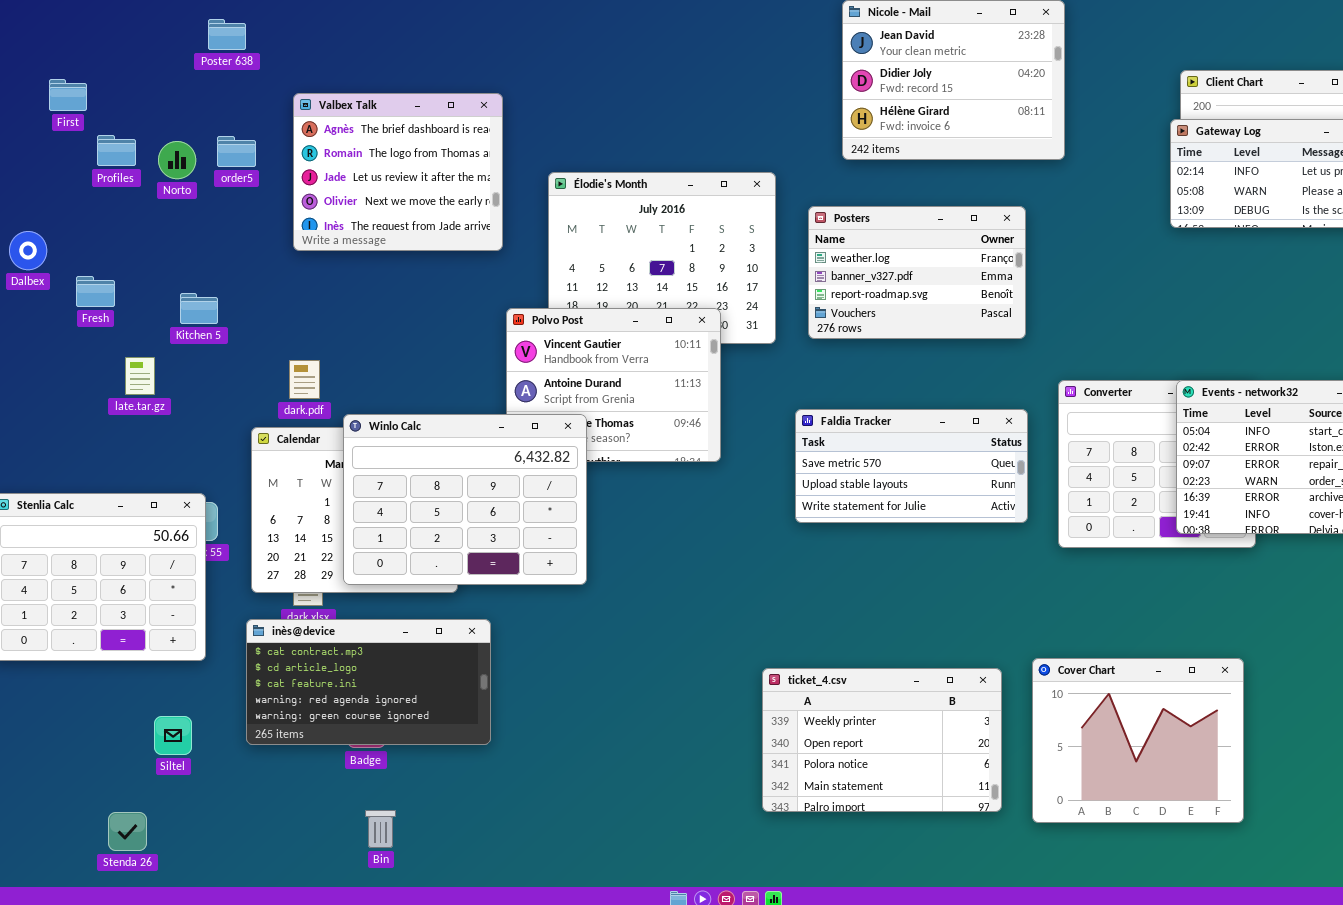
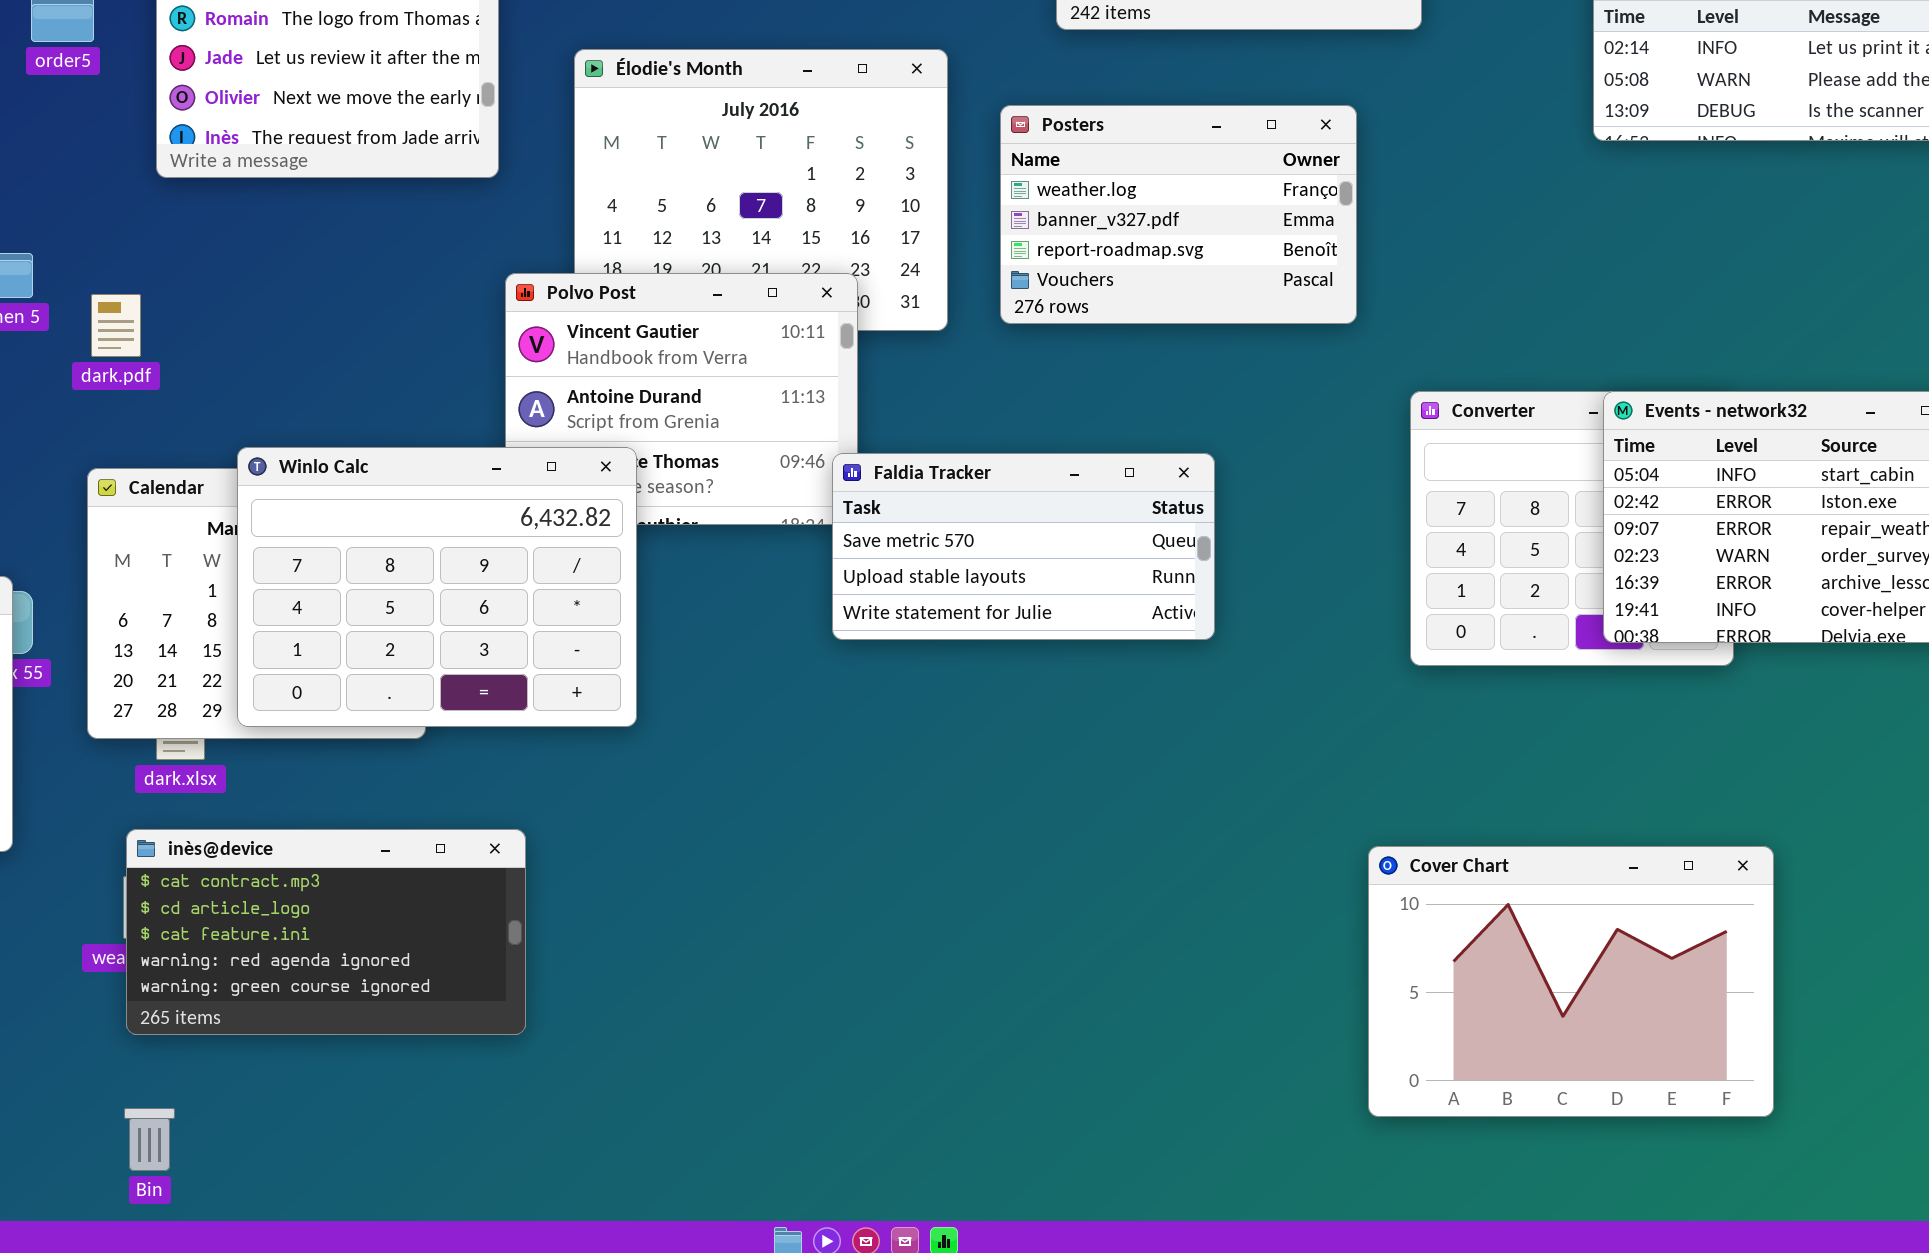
dark.pdf: [289,360,320,399] -> [91,294,141,357], moved
Faldia Tracker: [795,409,1028,523] -> [832,453,1215,640], moved
inès@device: [246,619,491,745] -> [126,829,526,1035], moved
Cover Chart: [1032,658,1244,823] -> [1368,846,1774,1117], resized
ticket_4.csv: [762,668,1002,812] -> none, closed
Bin: [365,810,396,848] -> [124,1108,175,1171], moved

